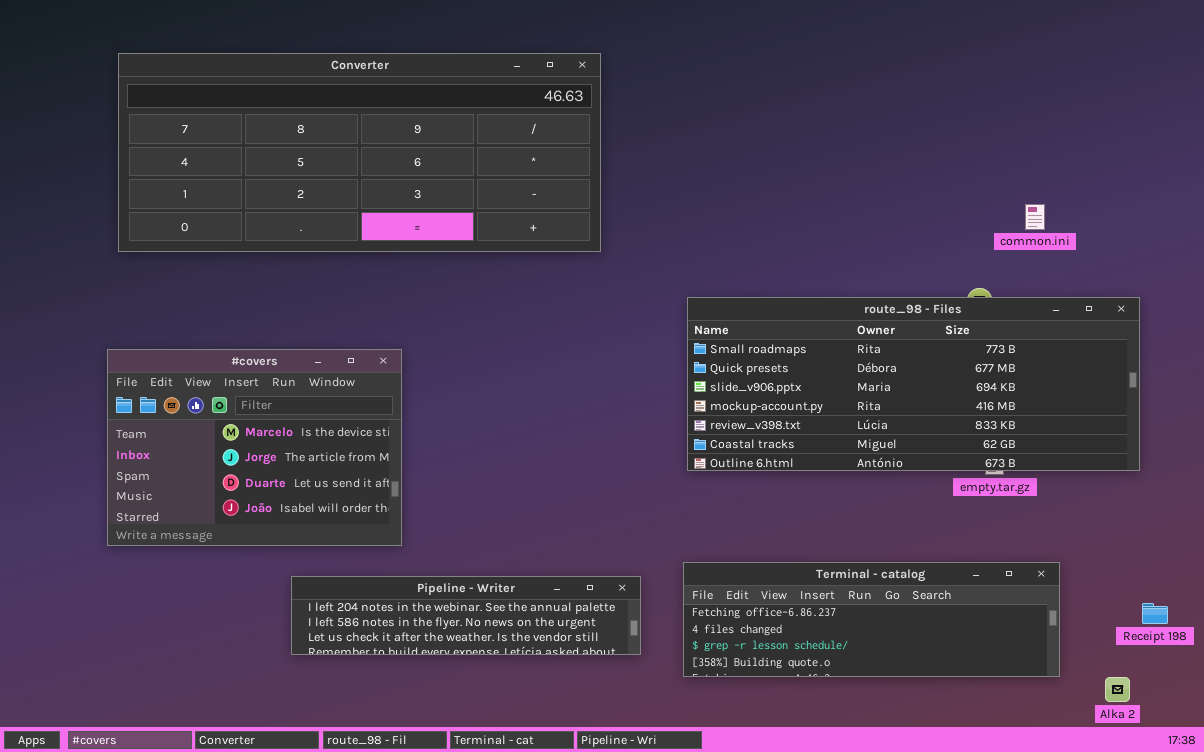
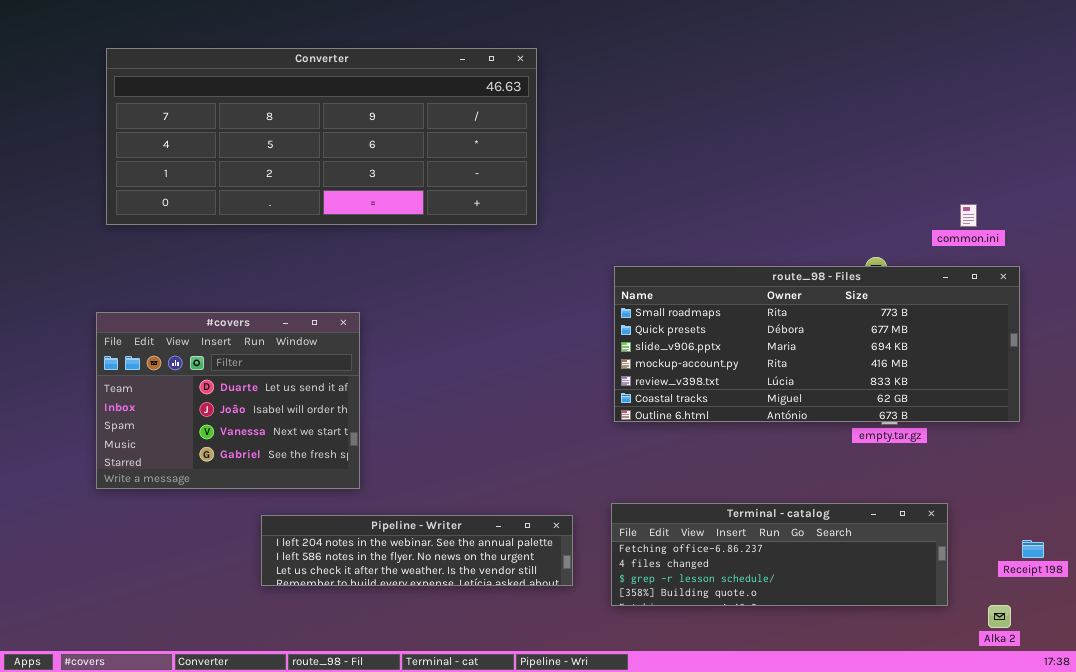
common.ini: [1025,204,1045,230] -> [960,204,977,227], moved
#covers: [107,349,402,546] -> [96,312,360,489], scrolled down 2 rows

